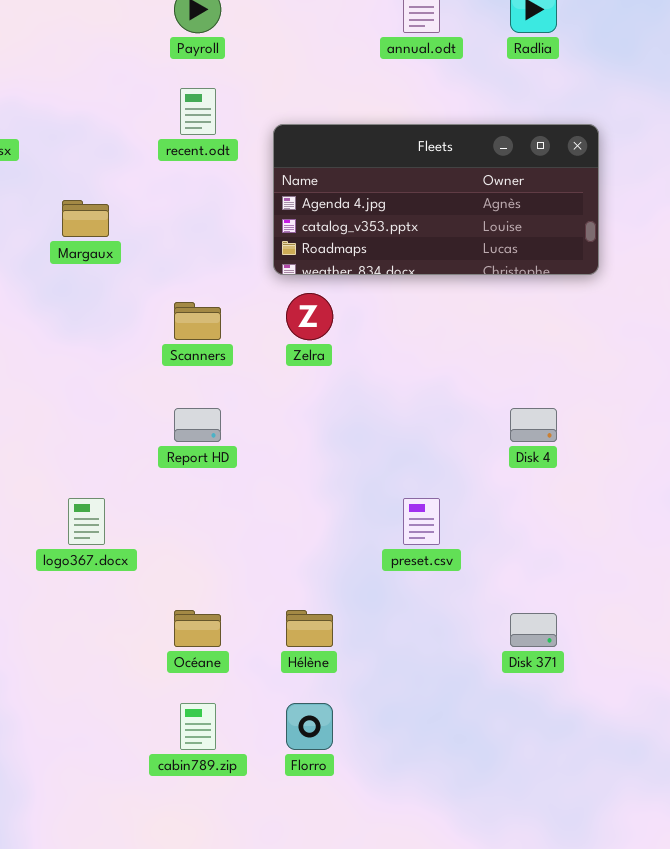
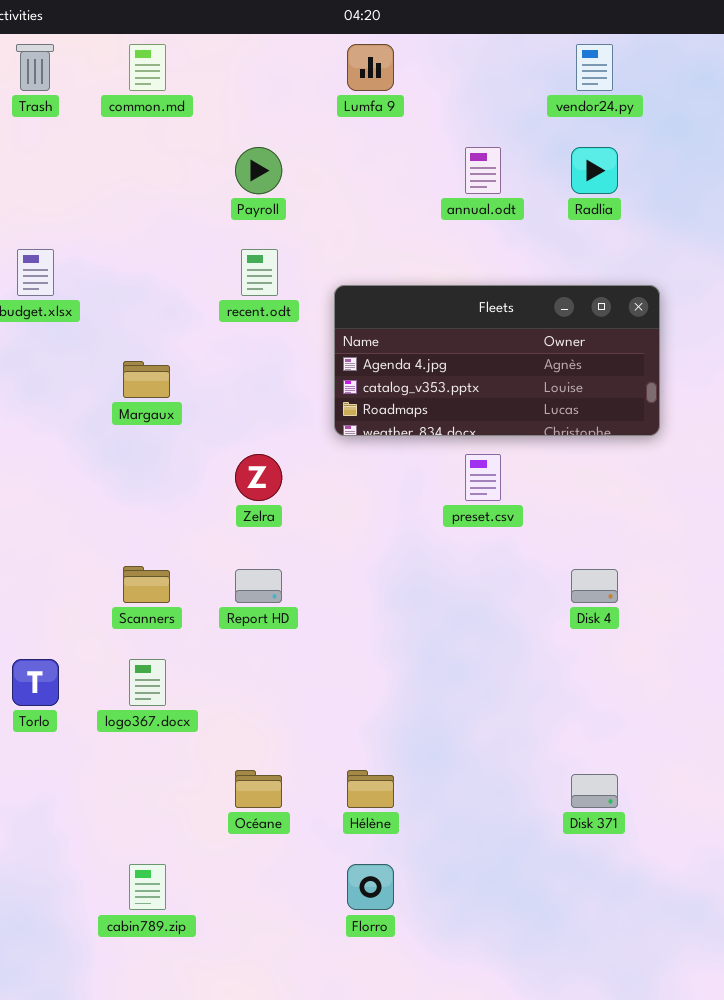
Zelra: [286,293,333,340] -> [235,454,282,501], moved
Scanners: [174,302,221,340] -> [123,566,170,603], moved
preset.csv: [403,498,440,545] -> [465,454,501,501], moved
cabin789.zip: [180,703,216,750] -> [129,864,166,910], moved

